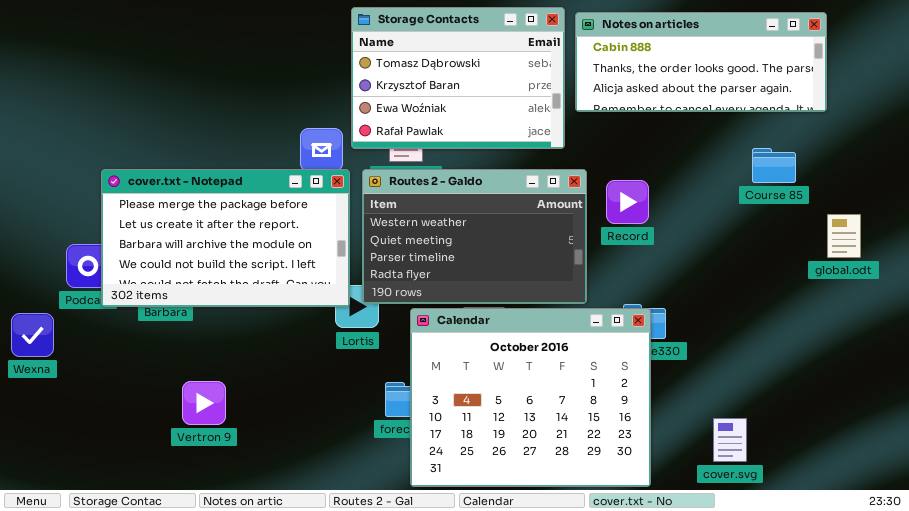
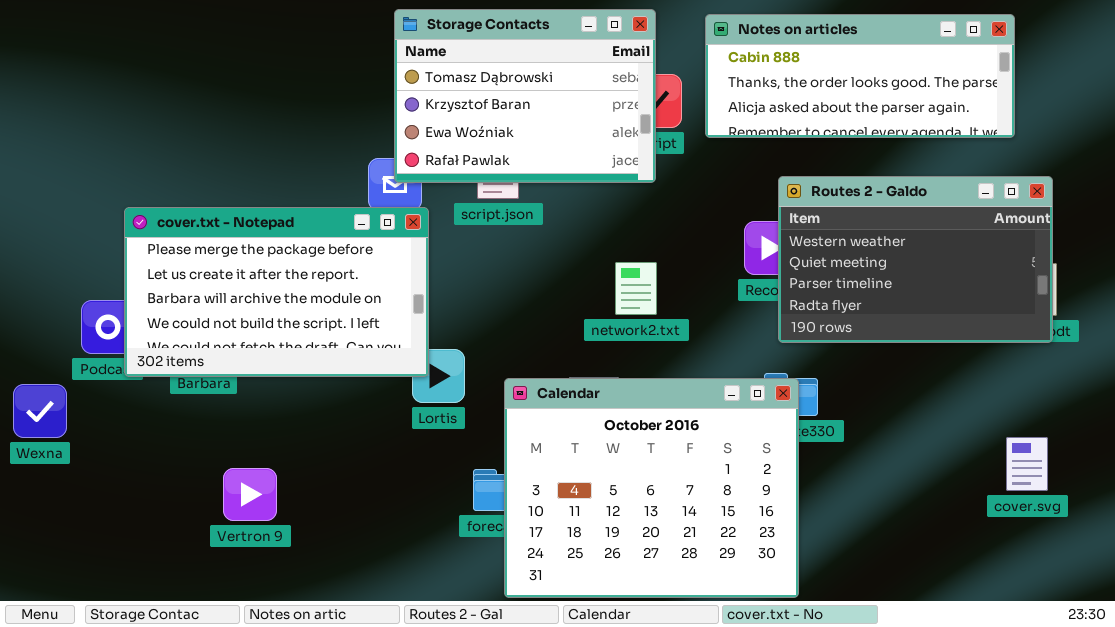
Storage Contacts: [351,7,565,149] -> [394,9,656,183], moved
Routes 2 - Galdo: [362,169,587,304] -> [778,176,1053,343], moved
cover.svg: [713,418,747,462] -> [1006,437,1048,491], moved

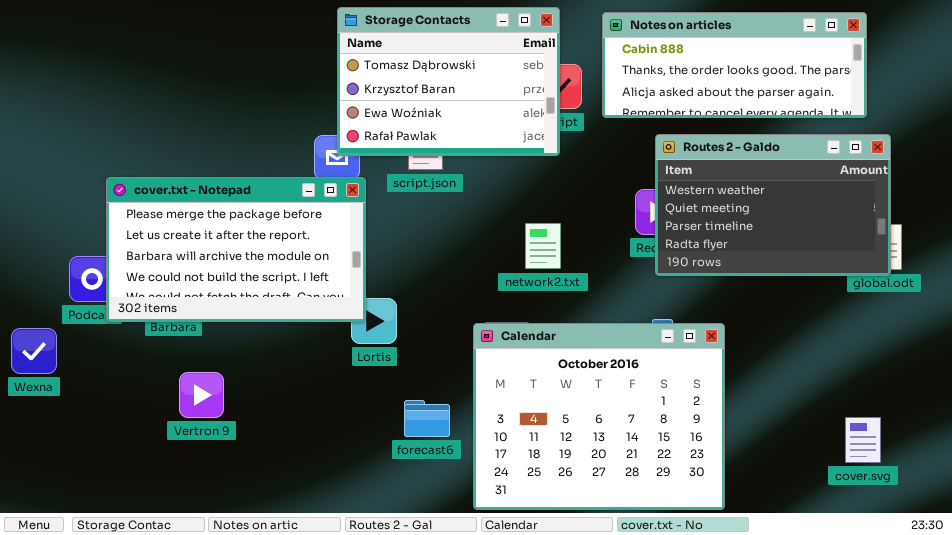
Routes 2 - Galdo: [778,176,1053,343] -> [655,134,891,276], moved
Calendar: [504,378,799,598] -> [473,323,725,510], moved
cover.svg: [1006,437,1048,491] -> [845,417,881,463], moved
Vertron 9: [223,468,277,521] -> [179,372,224,418], moved

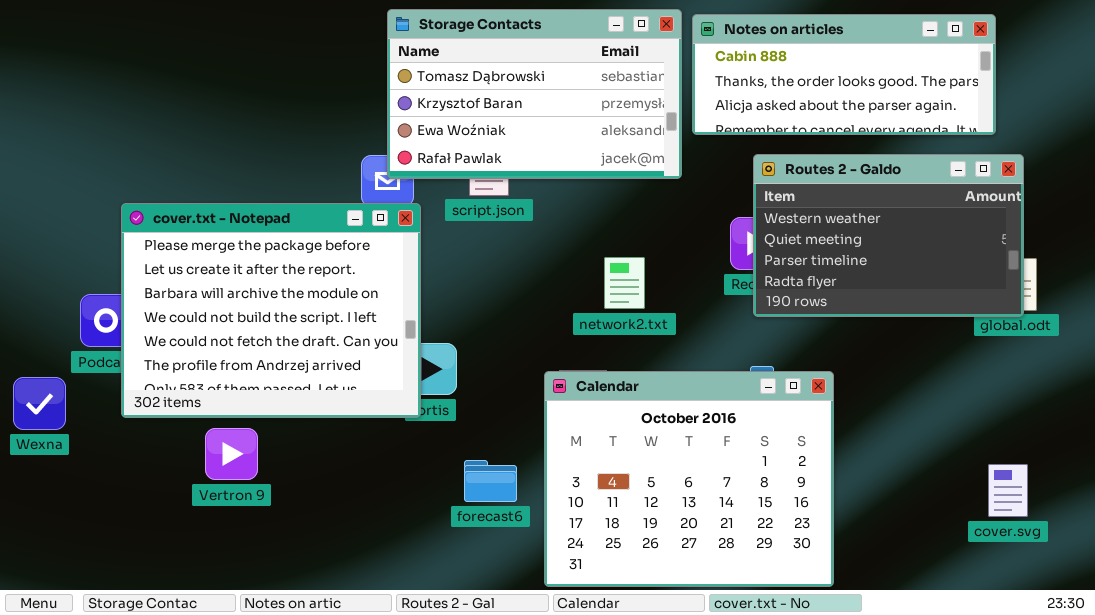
Storage Contacts: [337,7,560,156] -> [387,9,682,179], resized
cover.txt - Notepad: [106,177,366,322] -> [121,203,421,418], resized
cover.svg: [845,417,881,463] -> [988,464,1028,517], moved

